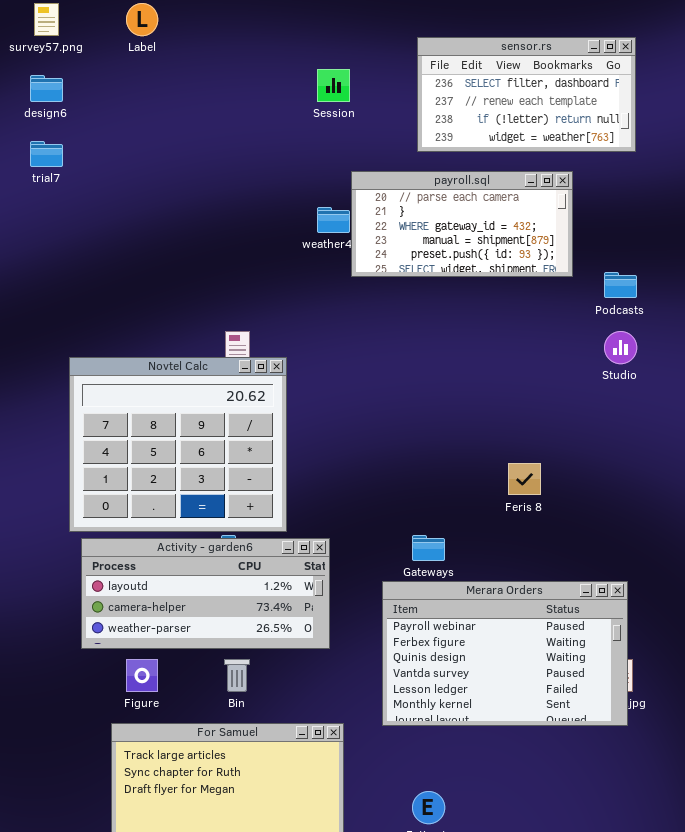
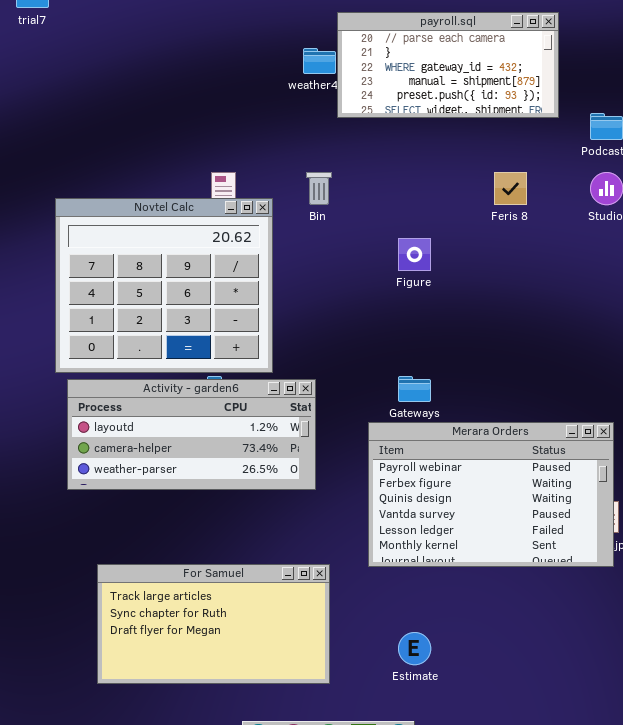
Feris 8: [508,463,541,495] -> [494,172,527,205], moved
Figure: [126,659,158,692] -> [398,238,431,271], moved
Bin: [224,659,250,692] -> [306,172,332,205], moved

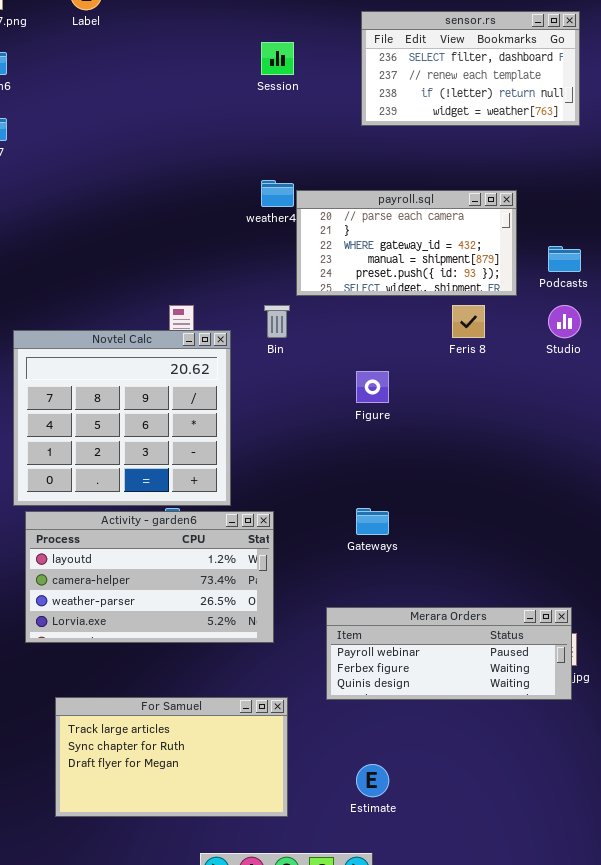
payroll.sql: [337,12,559,118] -> [296,190,517,296], moved
Activity - garden6: [67,379,316,490] -> [25,511,274,643], resized
Merara Orders: [368,422,614,567] -> [326,607,572,700], resized

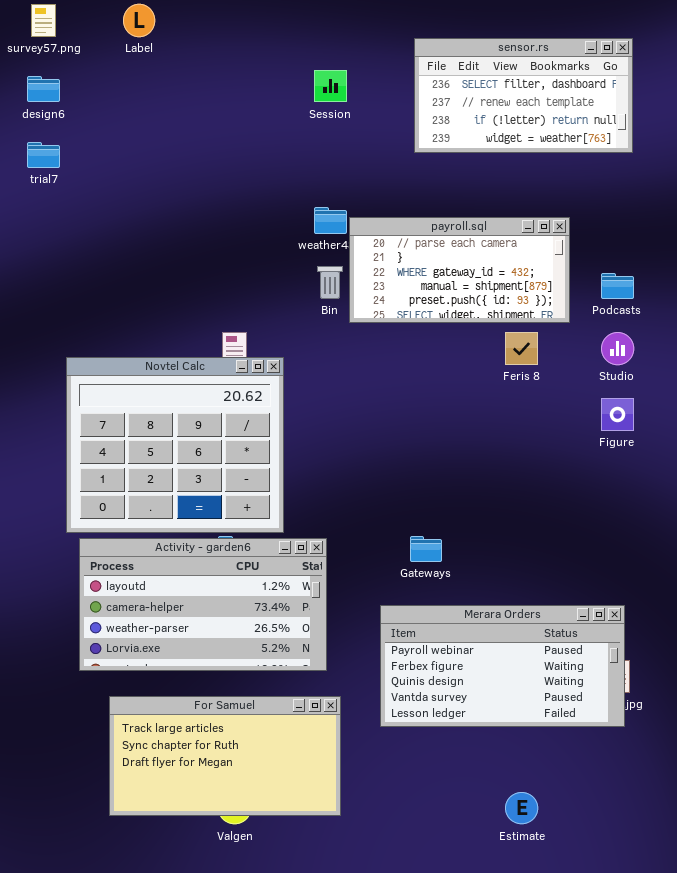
Bin: [264,305,290,338] -> [317,266,343,299], moved
Figure: [356,371,389,403] -> [601,398,634,431], moved
Merara Orders: [326,607,572,700] -> [380,605,625,727], resized
For Samuel: [55,697,288,817] -> [109,696,341,816], moved
Estimate: [356,764,389,797] -> [505,792,538,824], moved

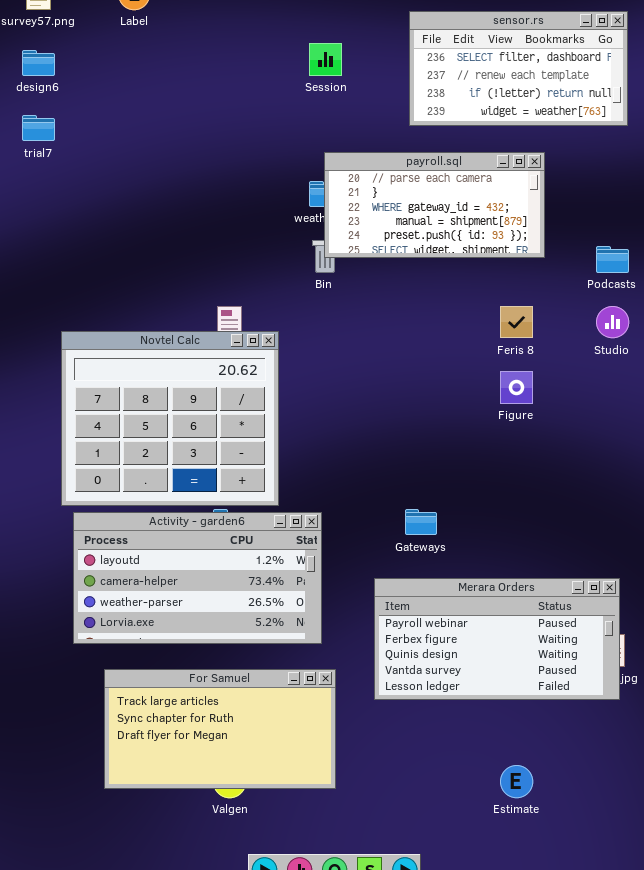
payroll.sql: [349,217,570,323] -> [324,152,545,258], moved
Figure: [601,398,634,431] -> [500,371,533,404], moved

